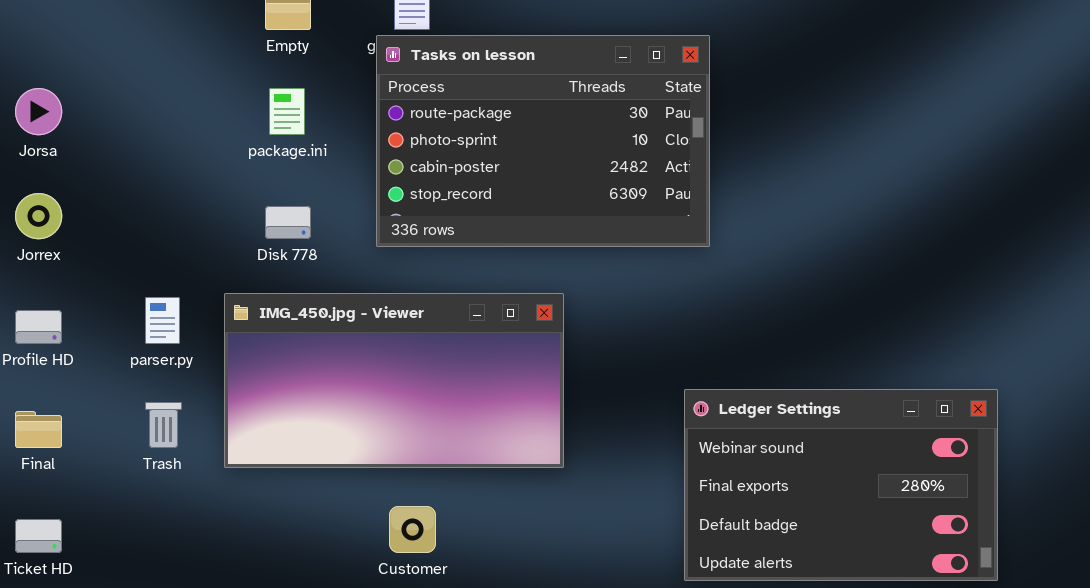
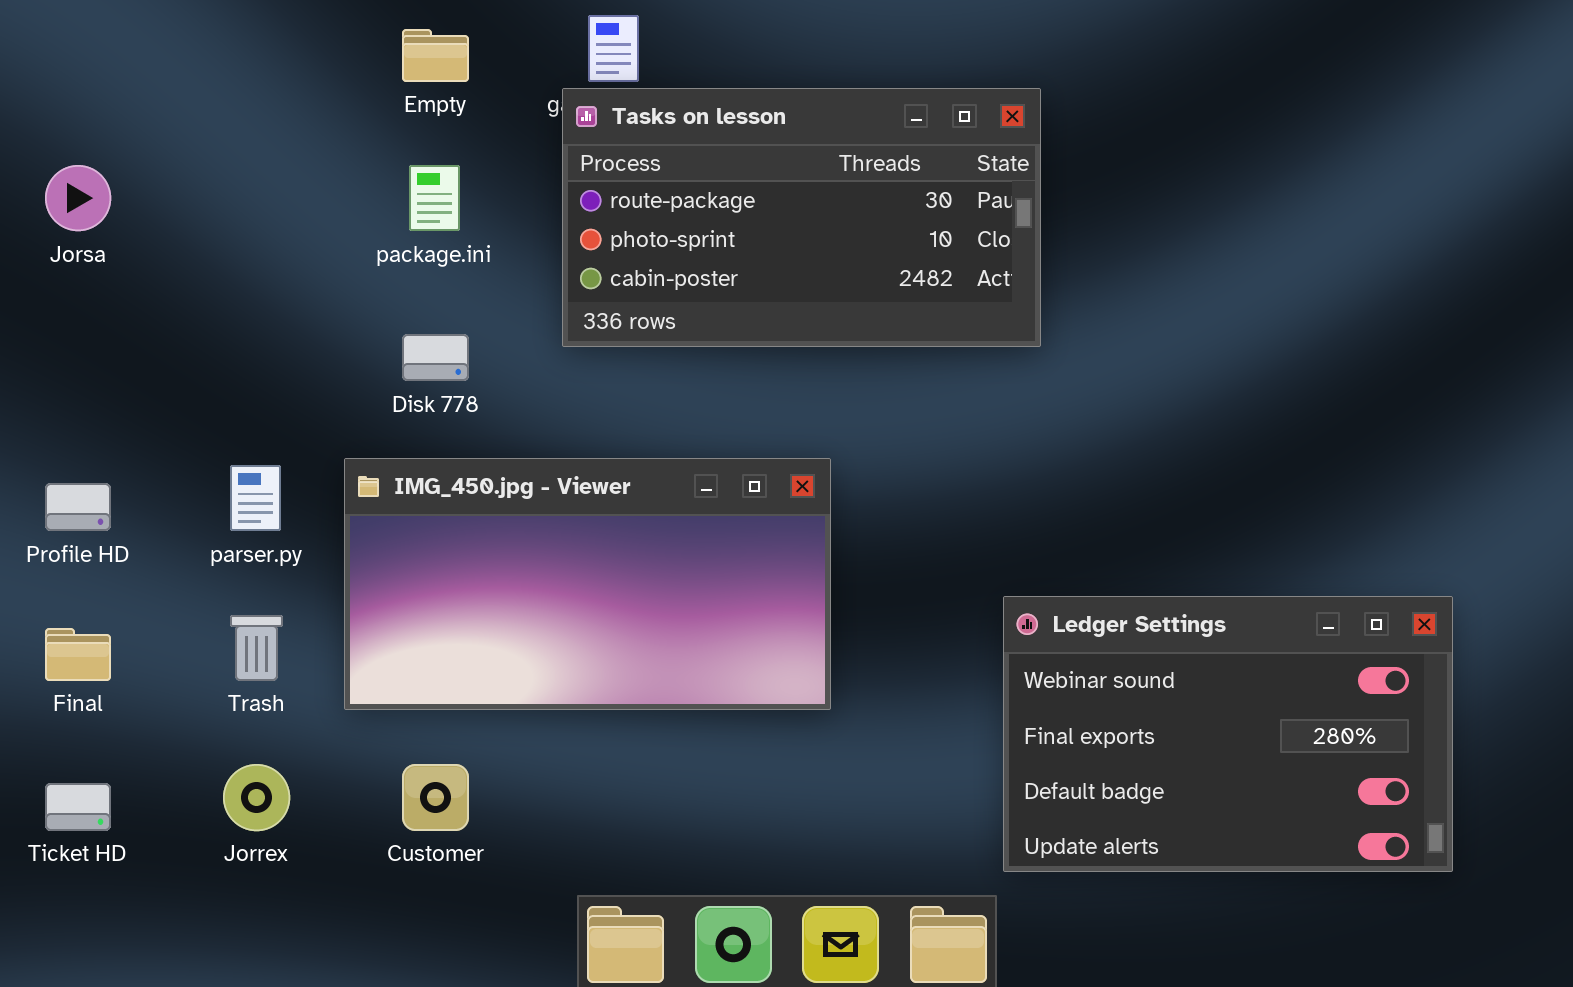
Tasks on lesson: [376,35,710,247] -> [562,88,1041,347], resized
Jorrex: [15,193,62,239] -> [223,764,290,831], moved
Customer: [389,506,436,553] -> [402,764,469,831], moved

